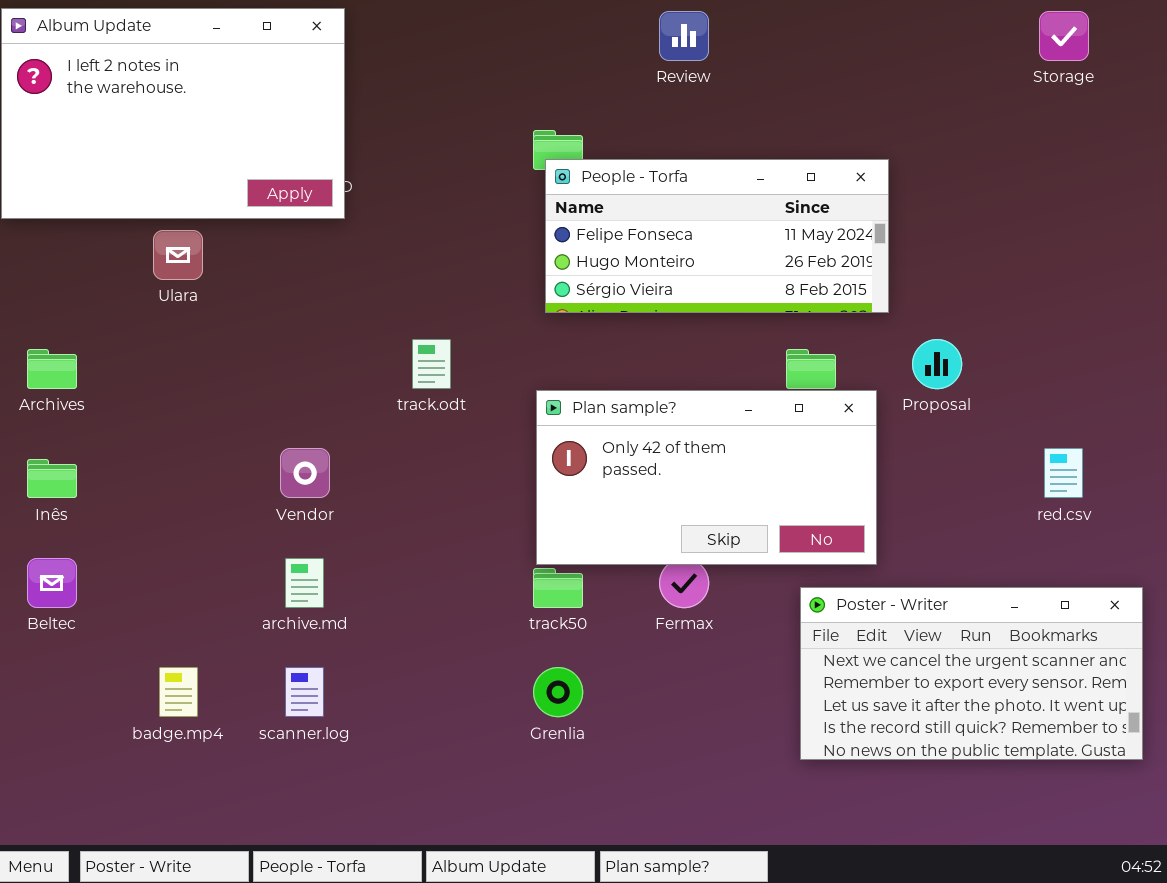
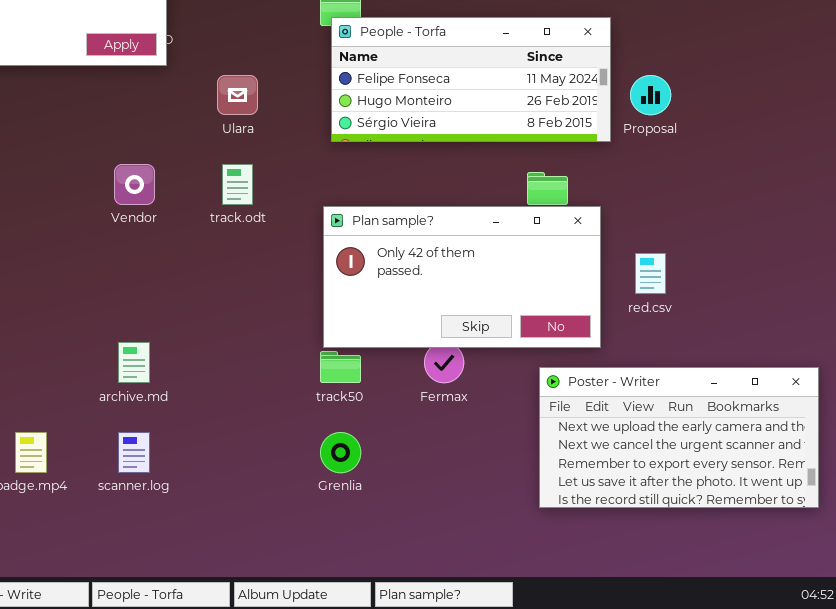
Ulara: [153,230,203,280] -> [217,75,258,115], moved
Proposal: [912,339,962,389] -> [630,75,671,115], moved
Vendor: [280,448,330,498] -> [114,164,155,205], moved
red.csv: [1044,448,1083,498] -> [635,253,666,294], moved
Poster - Writer: [800,587,1143,760] -> [539,367,819,508], scrolled up 1 row

